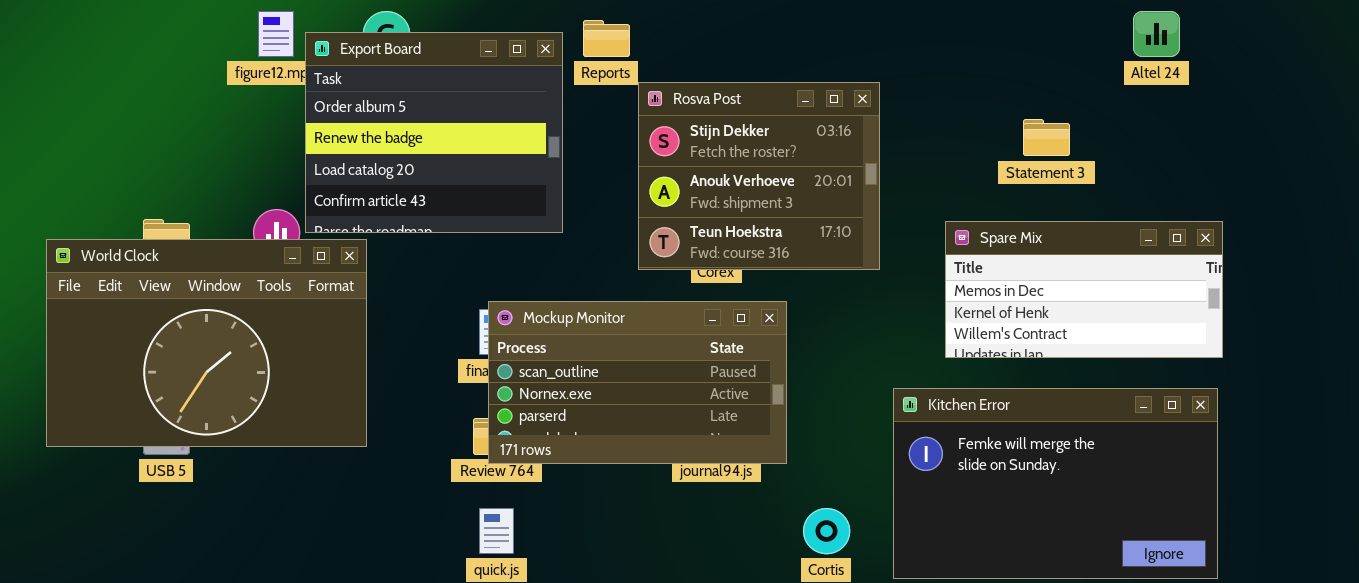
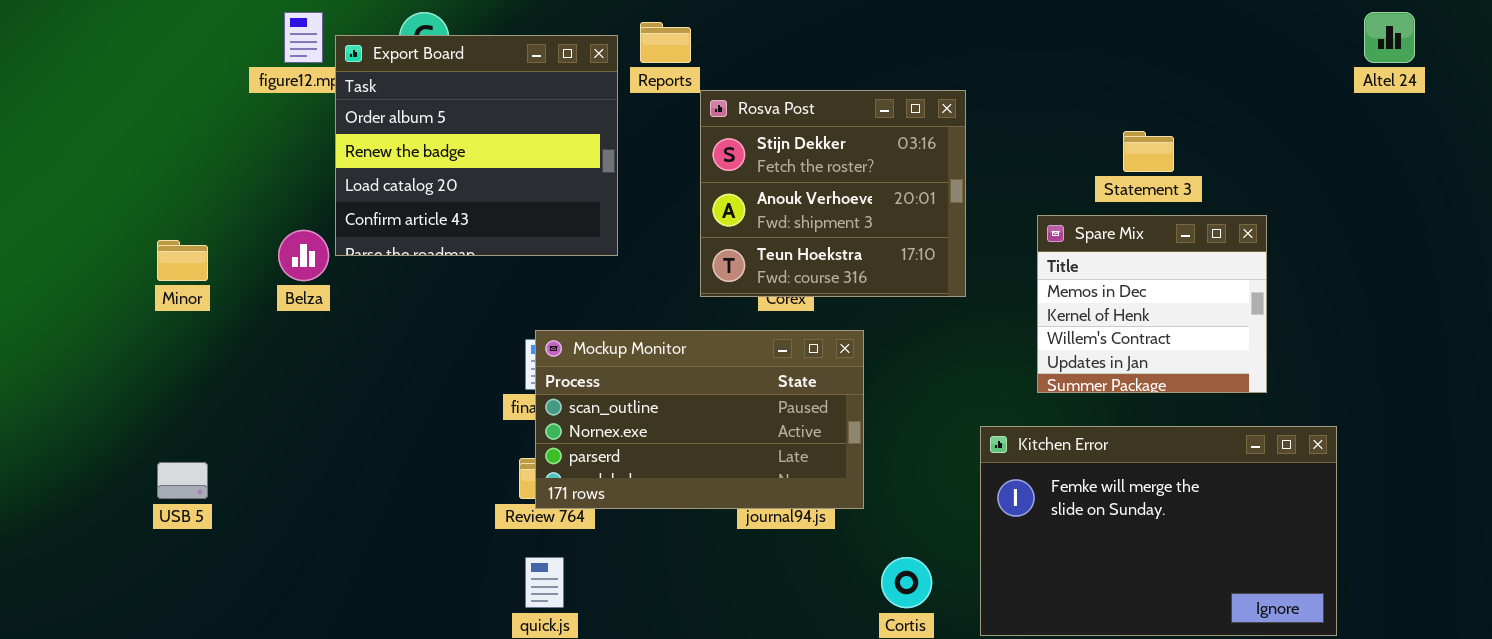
Altel 24: [1133,11,1180,57] -> [1364,12,1415,63], moved
Spare Mix: [945,221,1223,358] -> [1037,215,1267,393], resized
World Clock: [46,239,367,447] -> none, closed

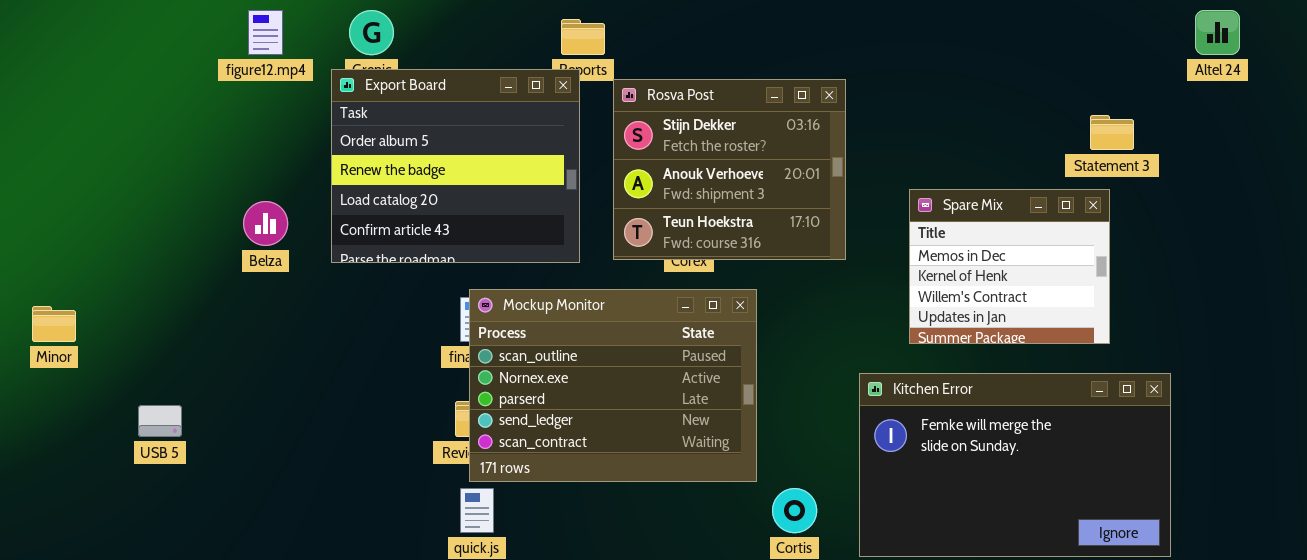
Export Board: [335,35,618,256] -> [331,69,580,263], moved
Statement 3: [1123,131,1174,172] -> [1090,115,1134,150], moved
Minor: [157,240,208,281] -> [32,306,76,342], moved
Mockup Monitor: [535,330,864,509] -> [469,289,757,482], resized

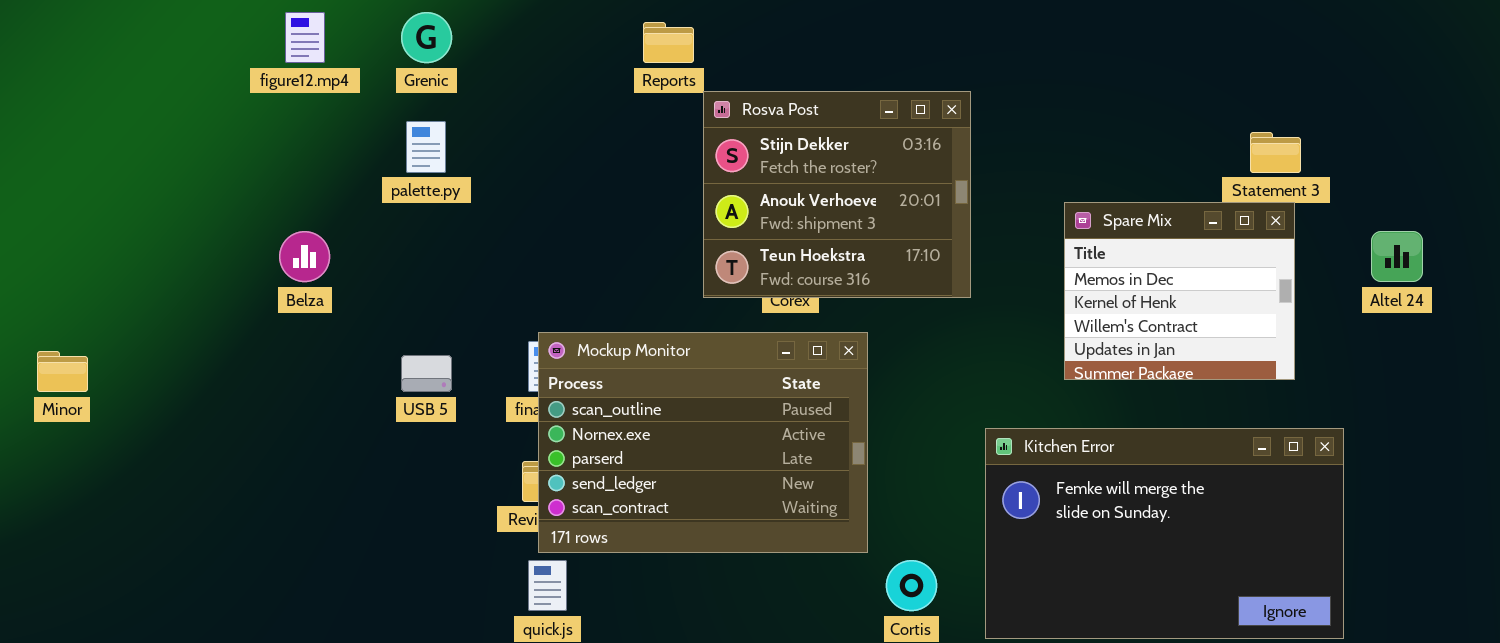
Altel 24: [1195,10,1240,55] -> [1371,231,1423,282], moved
Export Board: [331,69,580,263] -> none, closed
Spare Mix: [909,189,1110,344] -> [1064,202,1295,380], moved
USB 5: [138,405,182,437] -> [401,355,452,392], moved

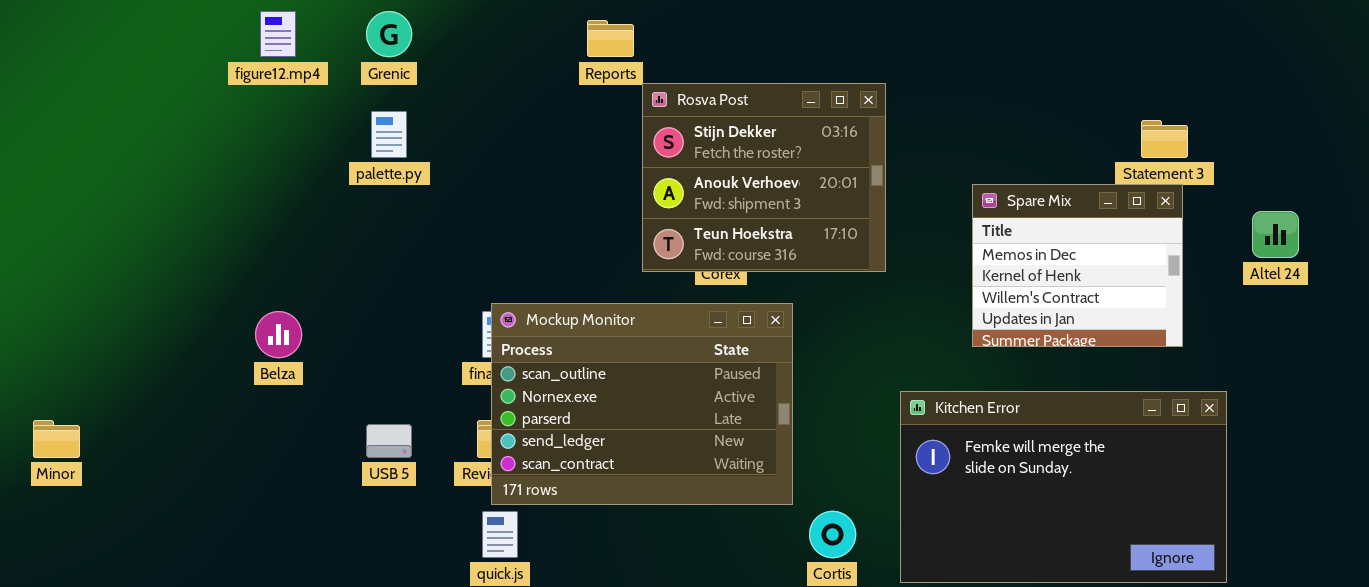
Belza: [279,231,330,282] -> [255,311,302,358], moved
Minor: [37,351,88,392] -> [33,420,80,458], moved
USB 5: [401,355,452,392] -> [366,424,412,458], moved

